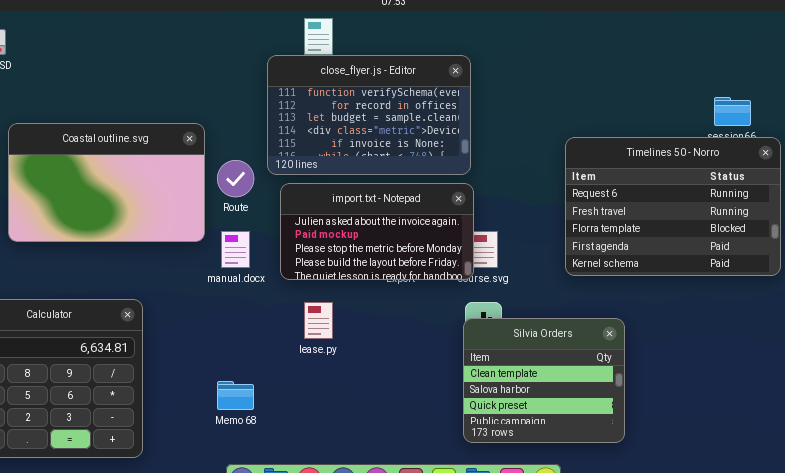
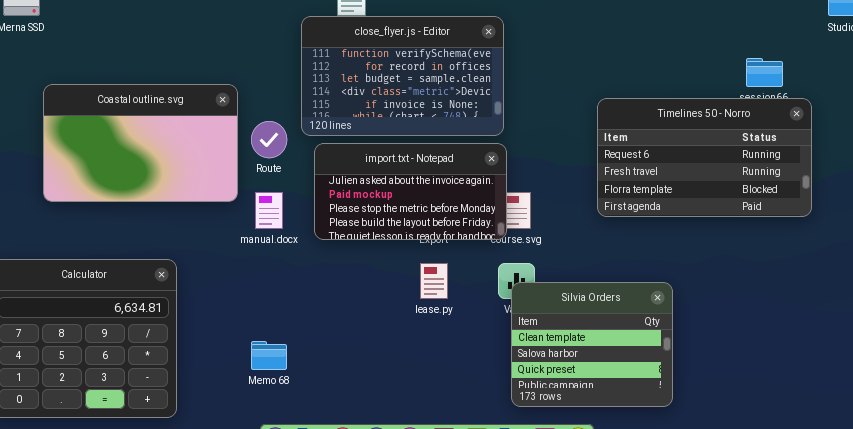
Timelines 50 - Norro: [565,137,781,276] -> [597,98,812,217], resized
lease.py: [304,302,333,339] -> [420,263,448,299], moved
Silvia Orders: [463,318,625,443] -> [511,282,673,407], moved

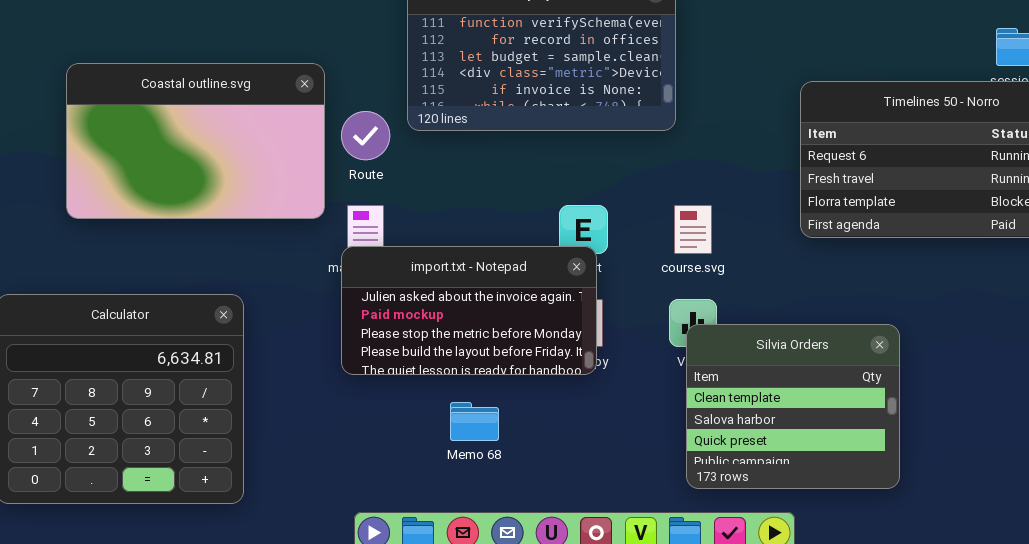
import.txt - Notepad: [314,143,507,240] -> [341,246,597,375], moved
Memo 68: [251,341,287,370] -> [450,402,499,441], moved

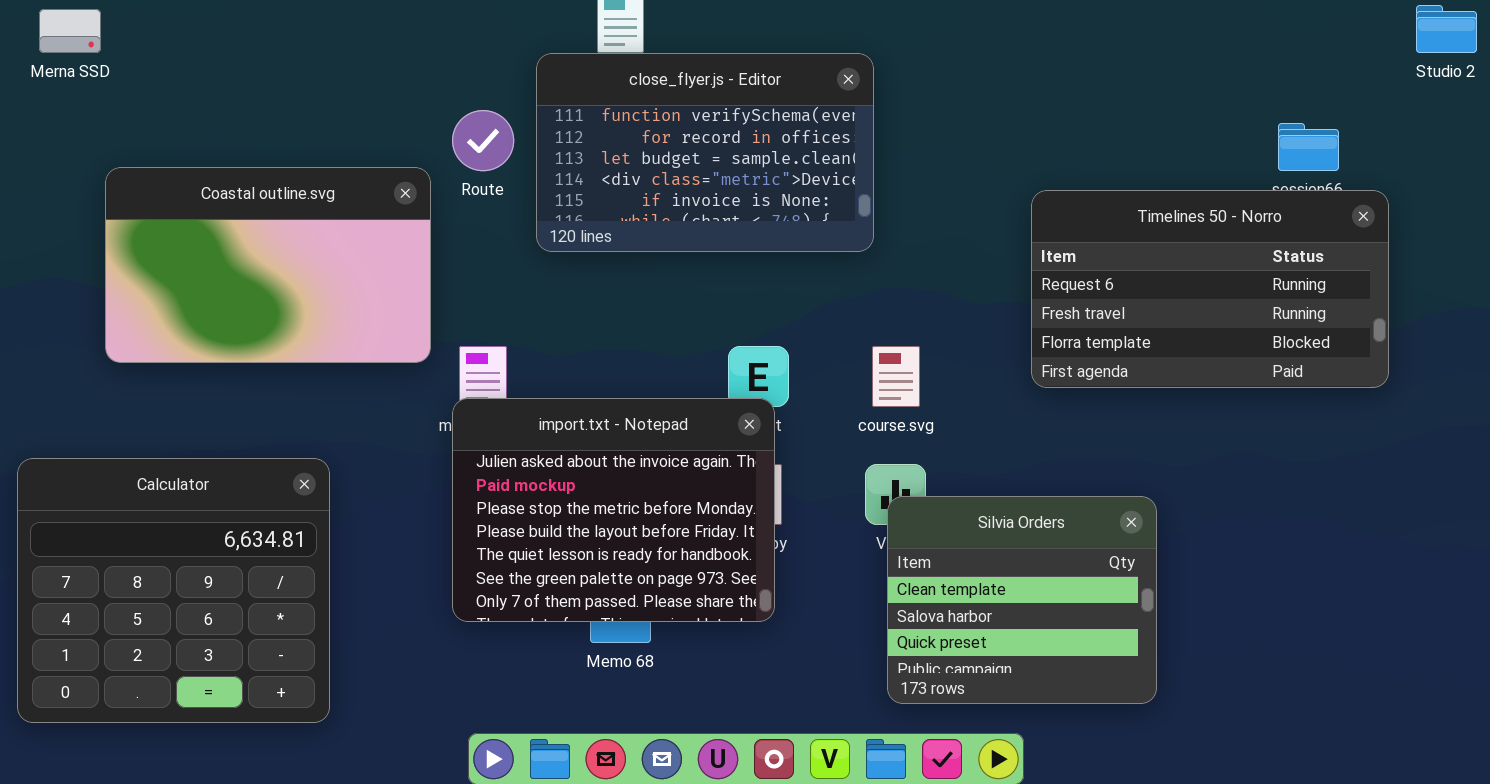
Route: [341,111,390,160] -> [452,110,514,171], moved
import.txt - Notepad: [341,246,597,375] -> [452,398,775,622], resized

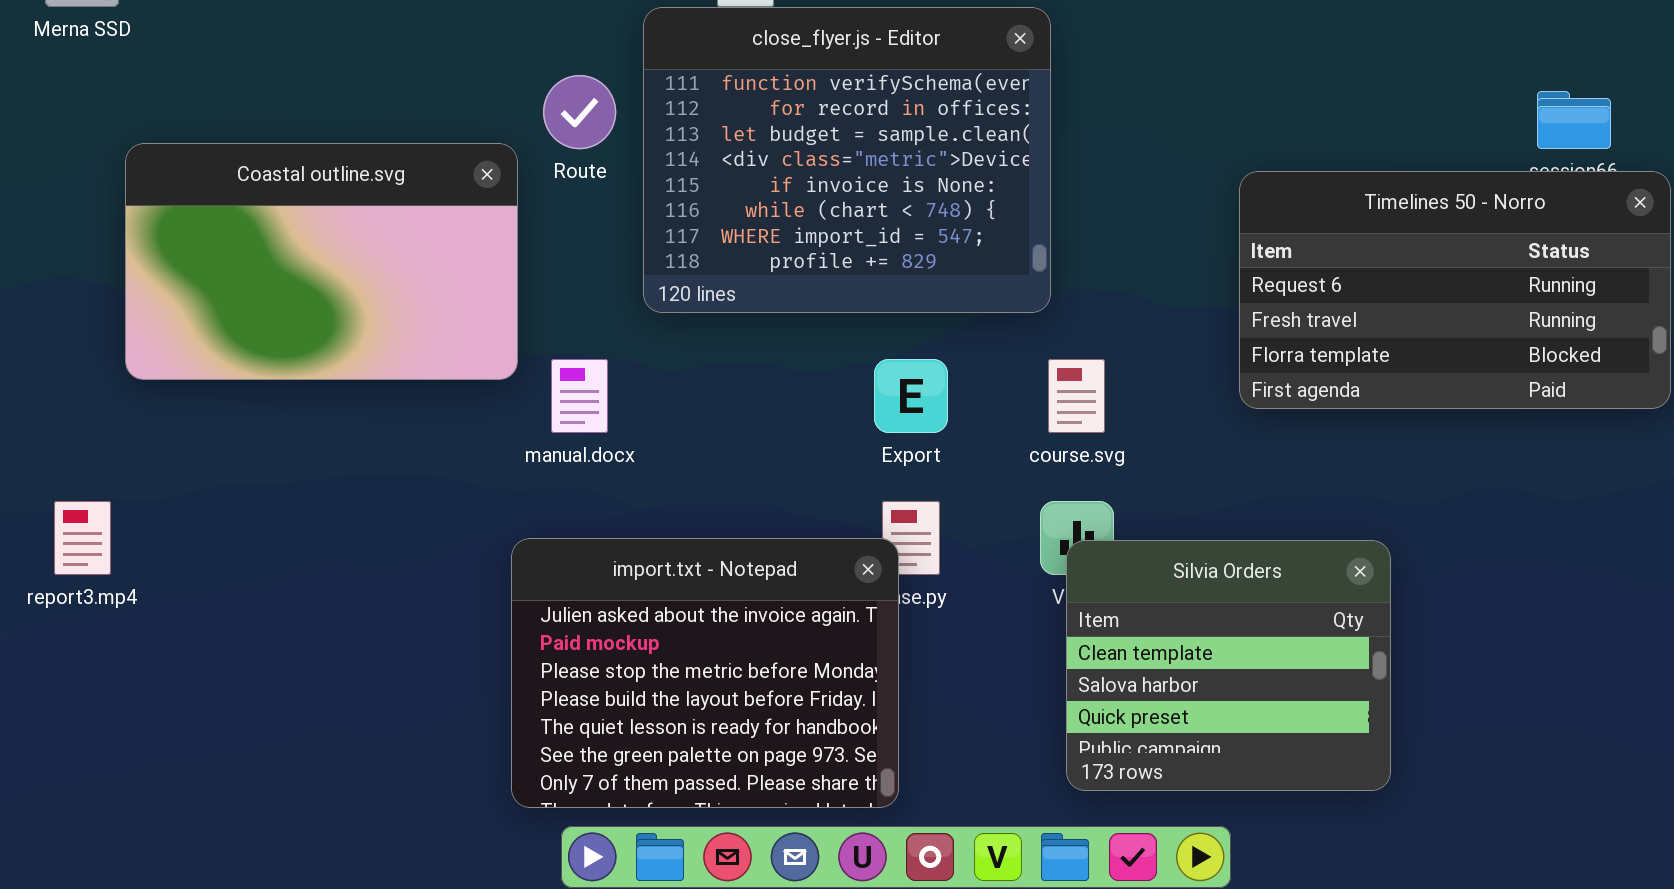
close_flyer.js - Editor: [536,53,874,252] -> [643,7,1051,313], resized
import.txt - Notepad: [452,398,775,622] -> [511,538,899,808], moved
Calculator: [17,458,330,723] -> none, closed

